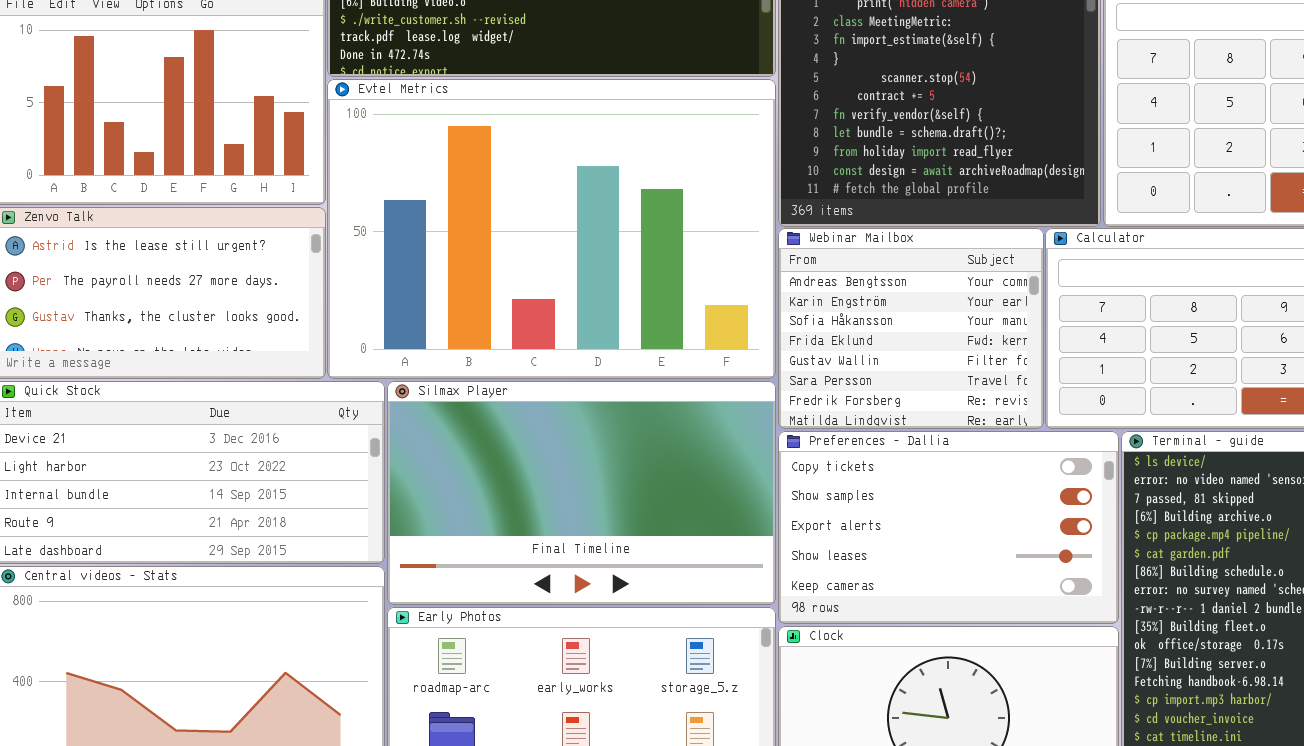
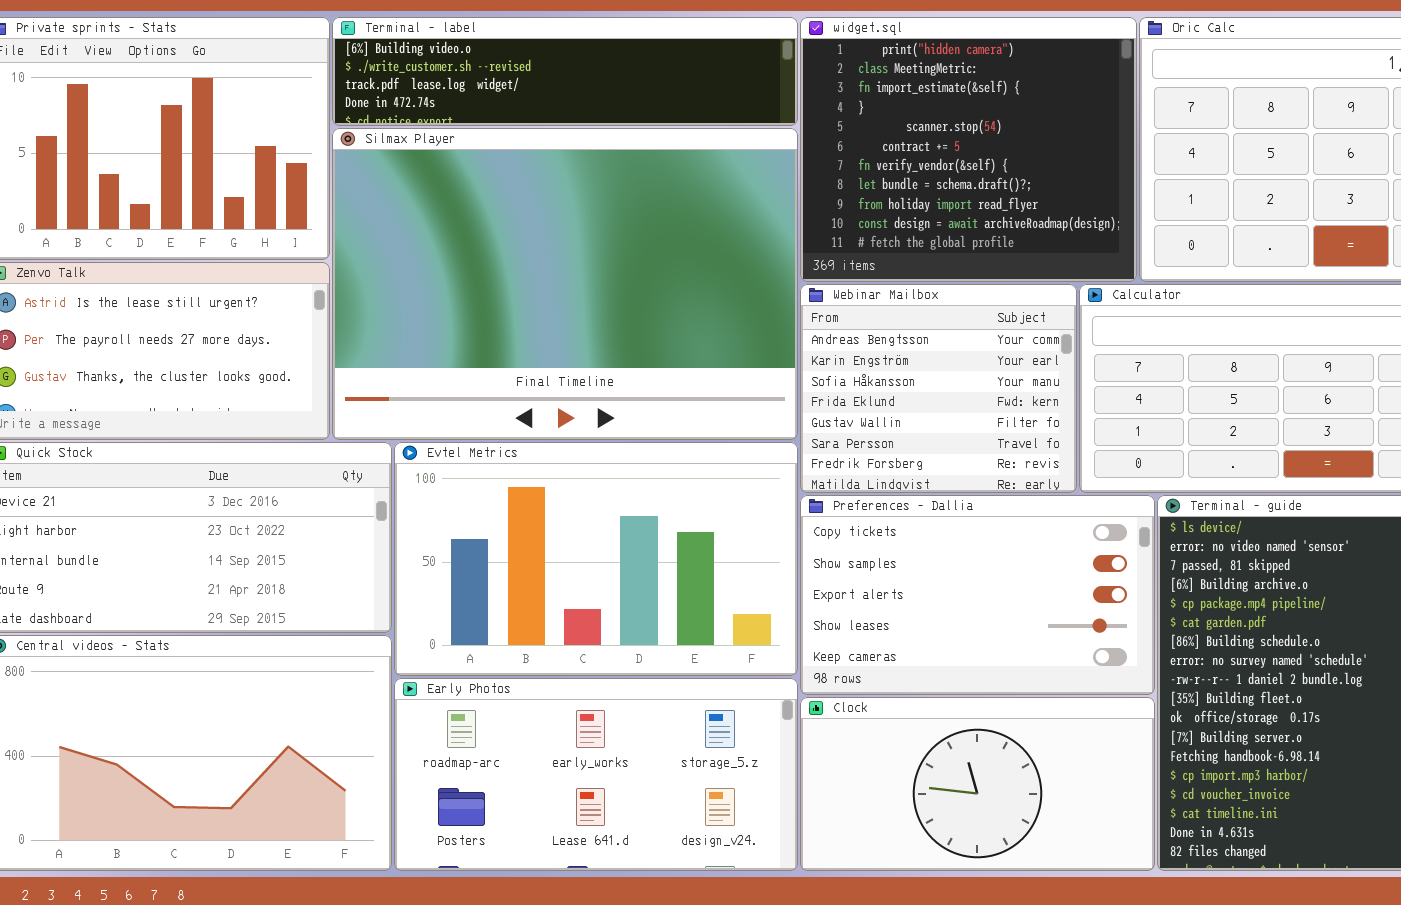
Evtel Metrics: [327,79,776,379] -> [394,442,798,676], moved, resized
Silmax Player: [387,381,776,605] -> [332,128,798,440], moved, resized

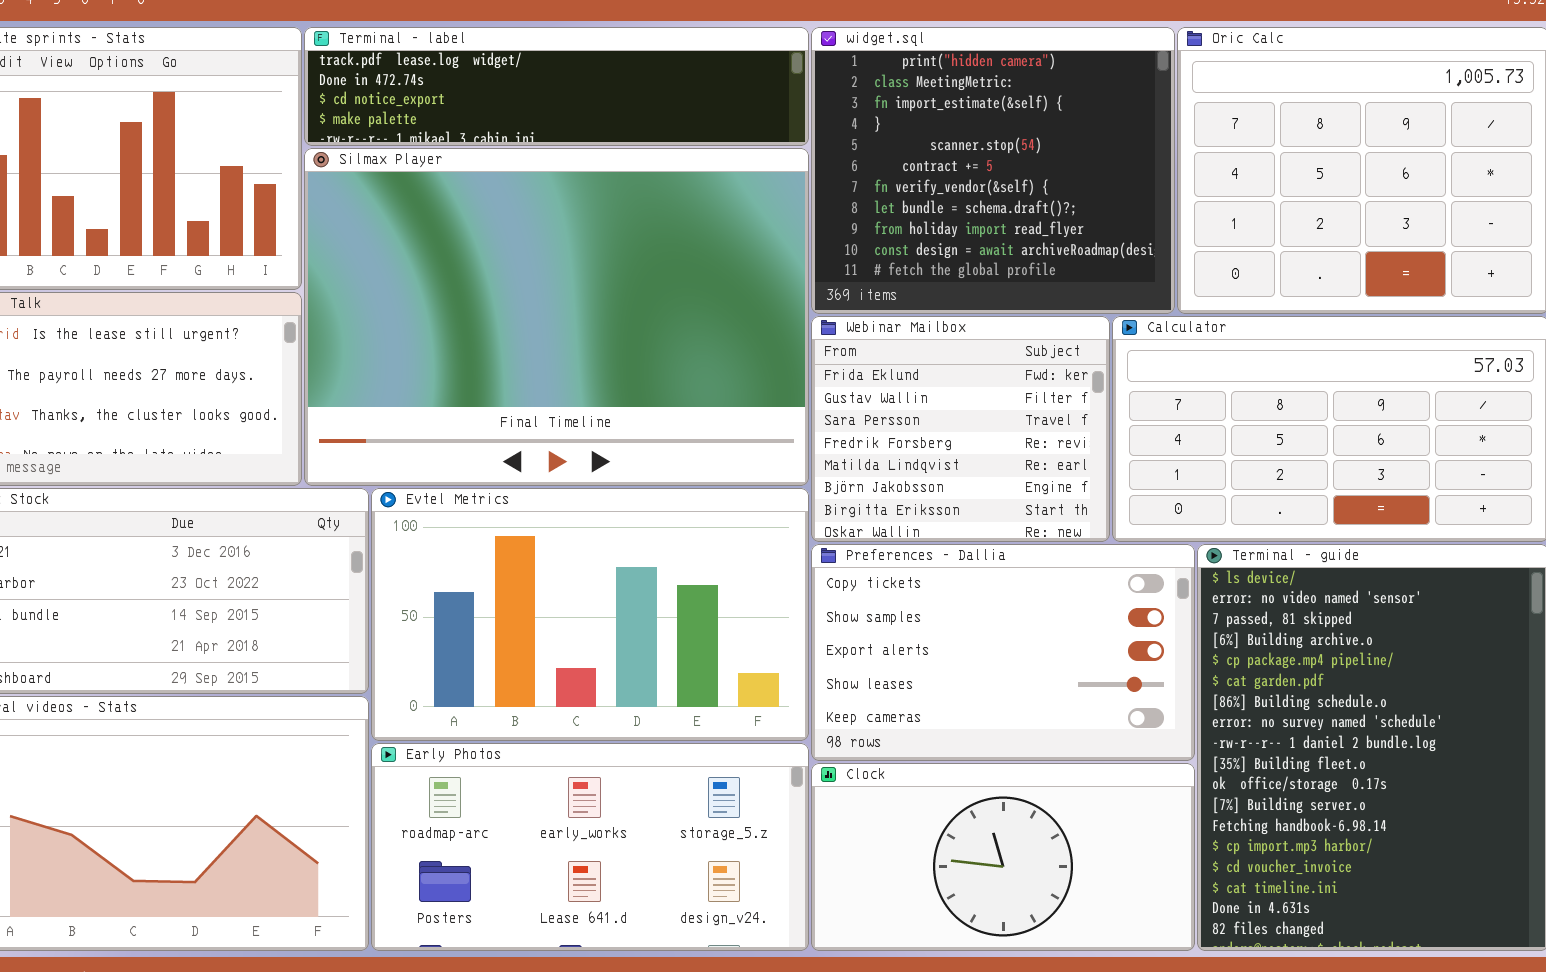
Terminal - label: [332,17,798,126] -> [304,27,809,146], scrolled down 2 rows
Webinar Mailbox: [800,284,1077,493] -> [811,316,1110,542], scrolled down 3 rows

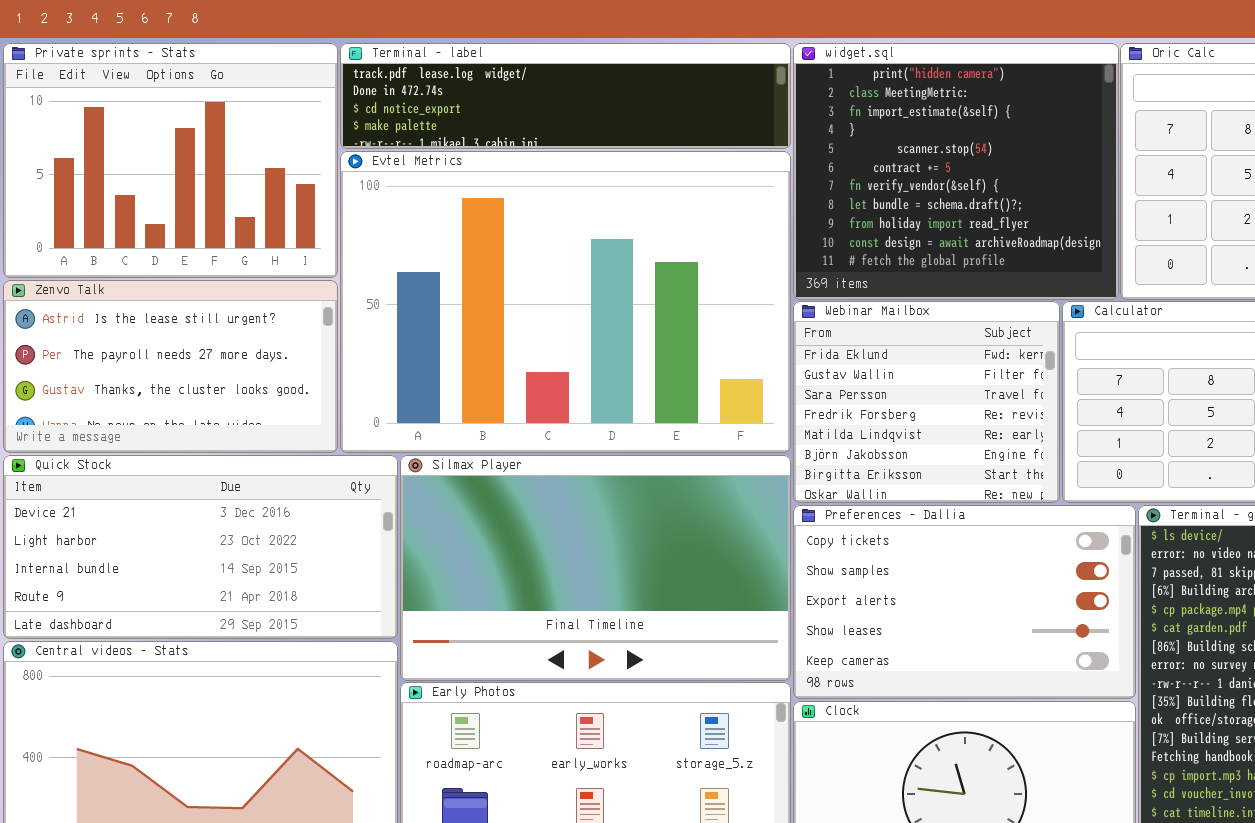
Silmax Player: [304,148,809,486] -> [400,455,791,681], moved, resized
Evtel Metrics: [371,488,809,741] -> [340,151,791,453], moved, resized

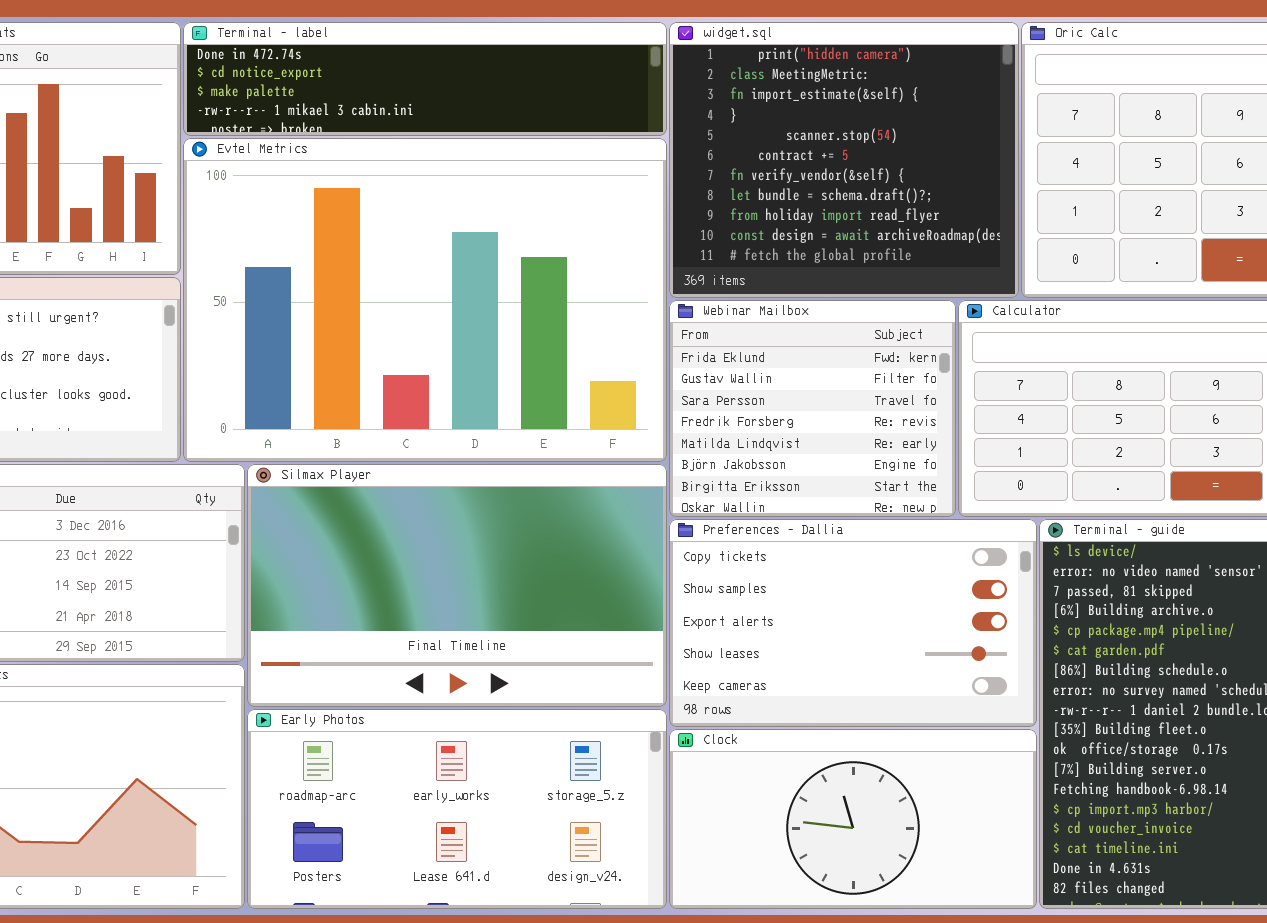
Terminal - label: [340,43,791,149] -> [183,22,667,136], scrolled down 1 row

